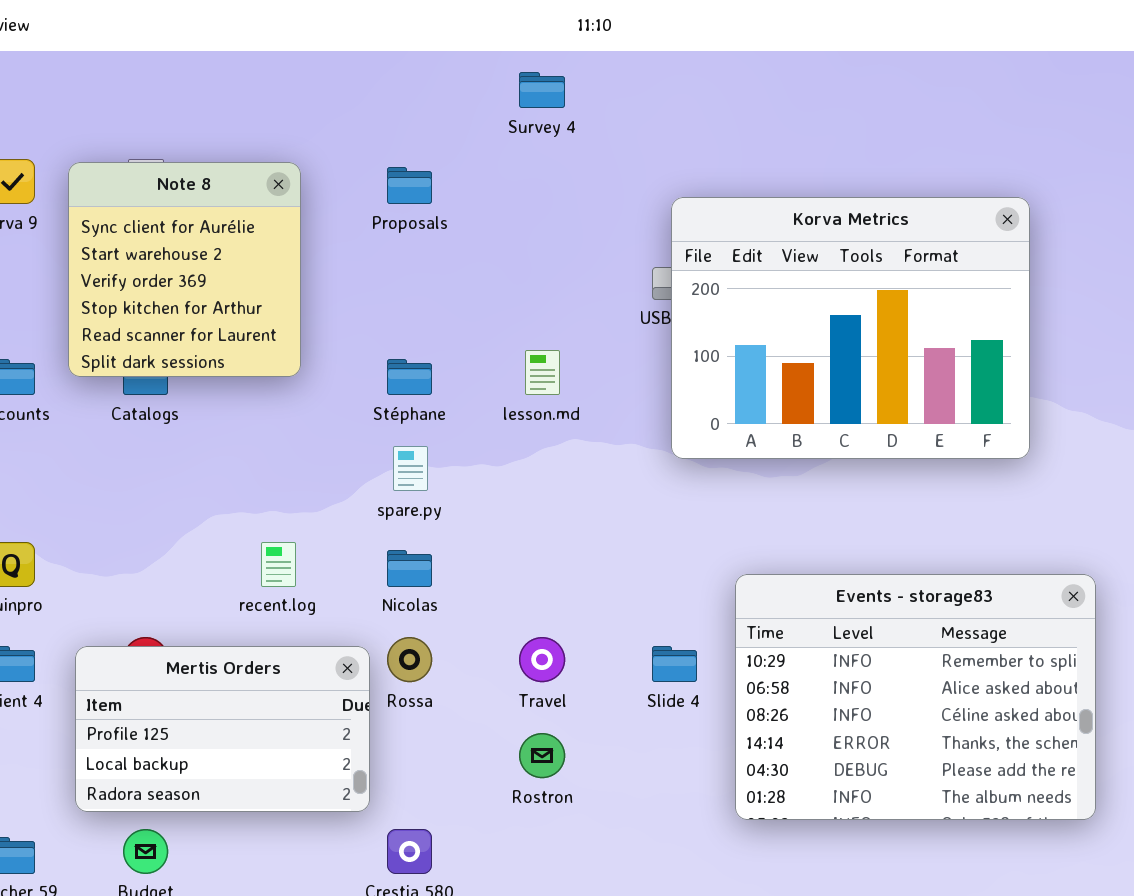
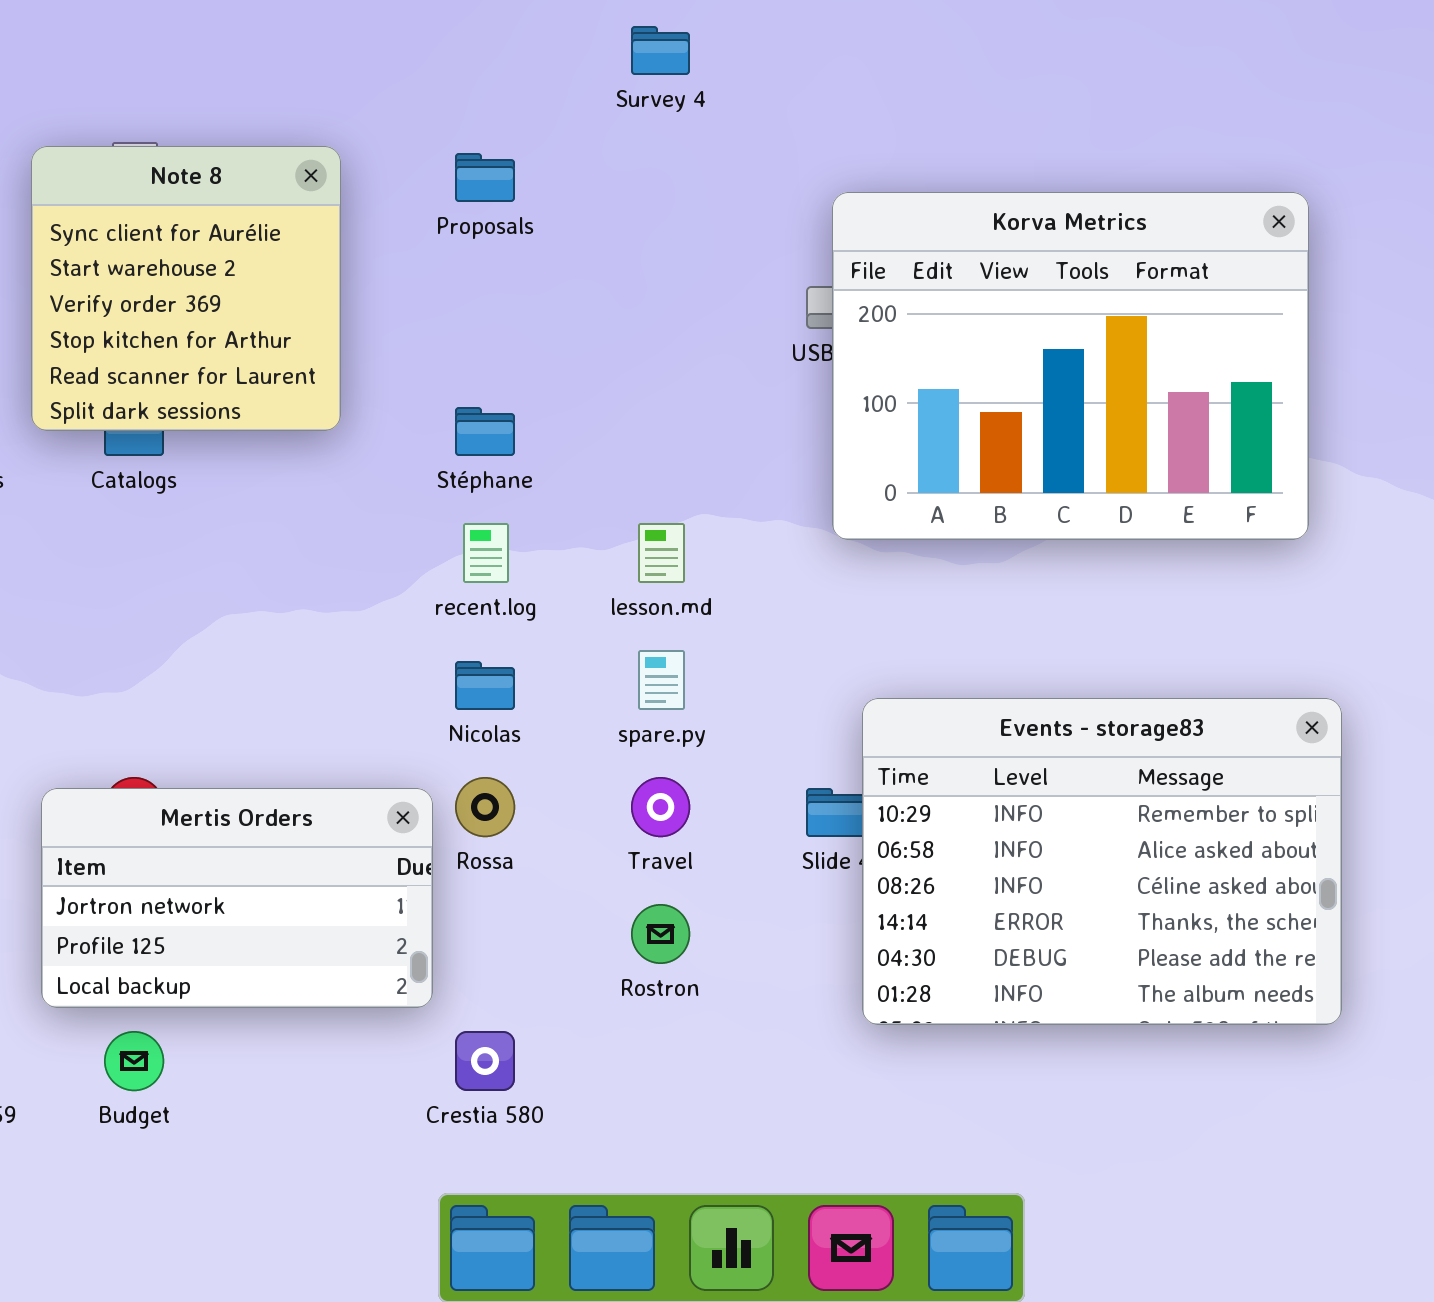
lesson.md: [525,350,560,395] -> [638,523,685,583], moved
spare.py: [393,446,428,491] -> [638,650,685,710], moved
recent.log: [261,542,296,587] -> [463,523,509,583], moved
Events - storage83: [735,574,1096,820] -> [862,698,1342,1025], moved
Mertis Orders: [75,646,370,812] -> [41,788,433,1008], scrolled up 1 row

